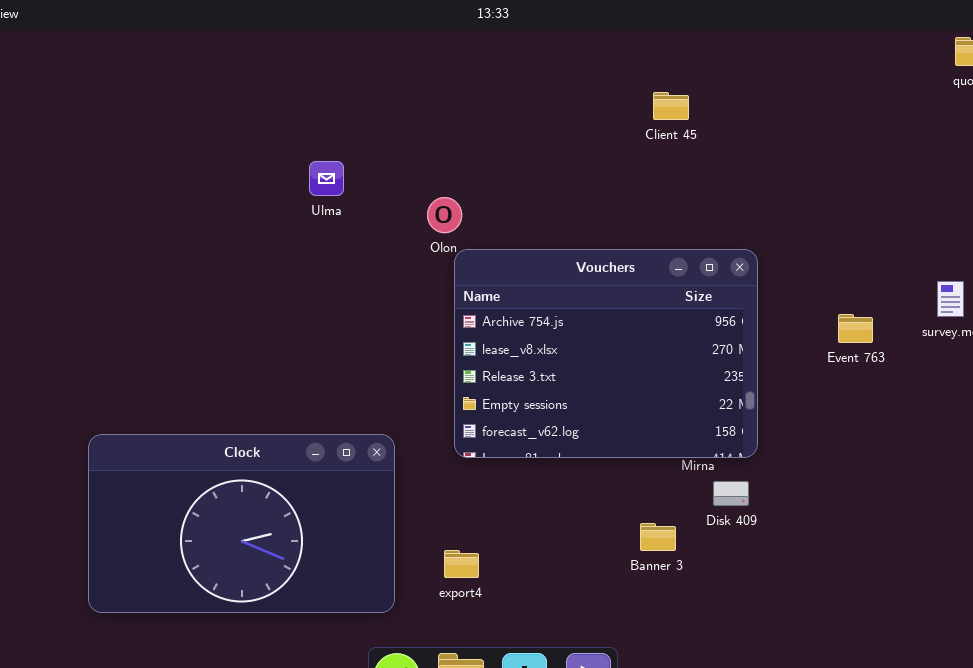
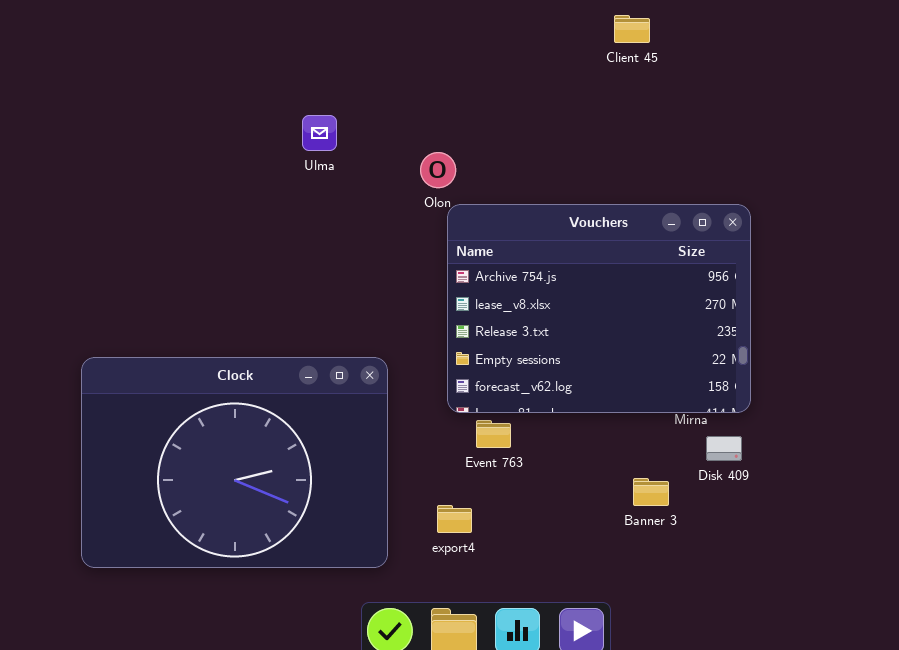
Client 45: [653,92,689,120] -> [614,15,650,43], moved
Event 763: [838,314,873,343] -> [476,420,511,448], moved
Clock: [88,434,395,613] -> [81,357,388,568], resized

